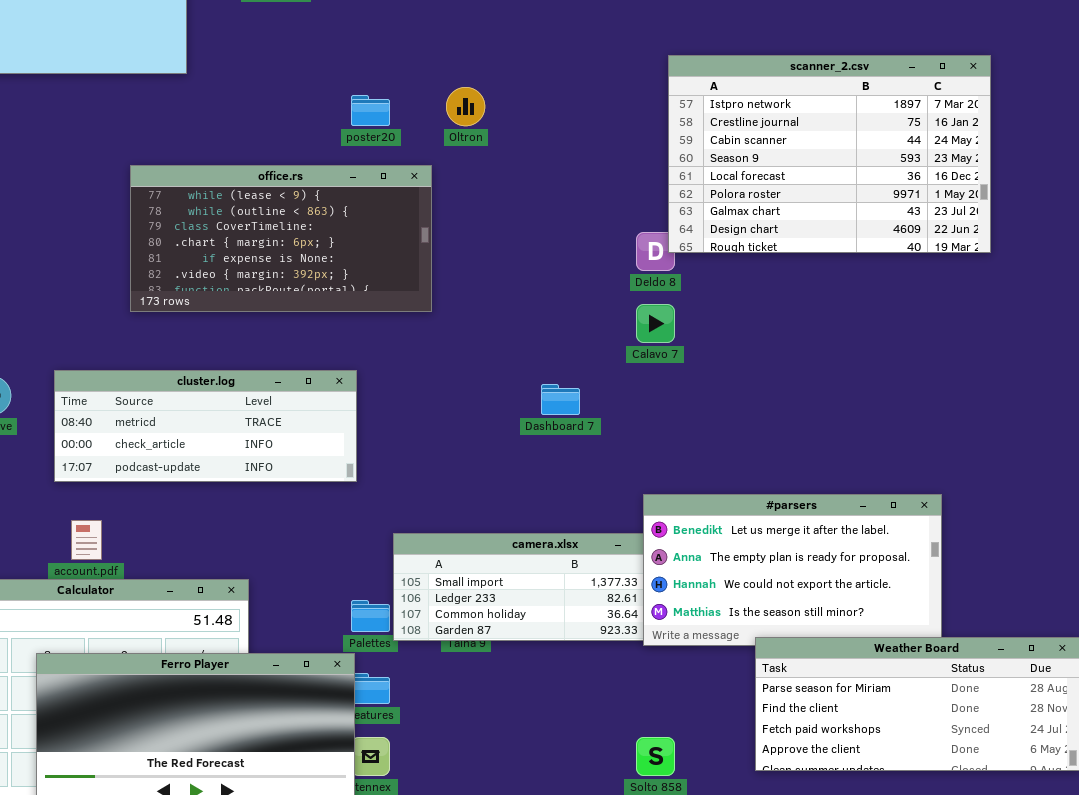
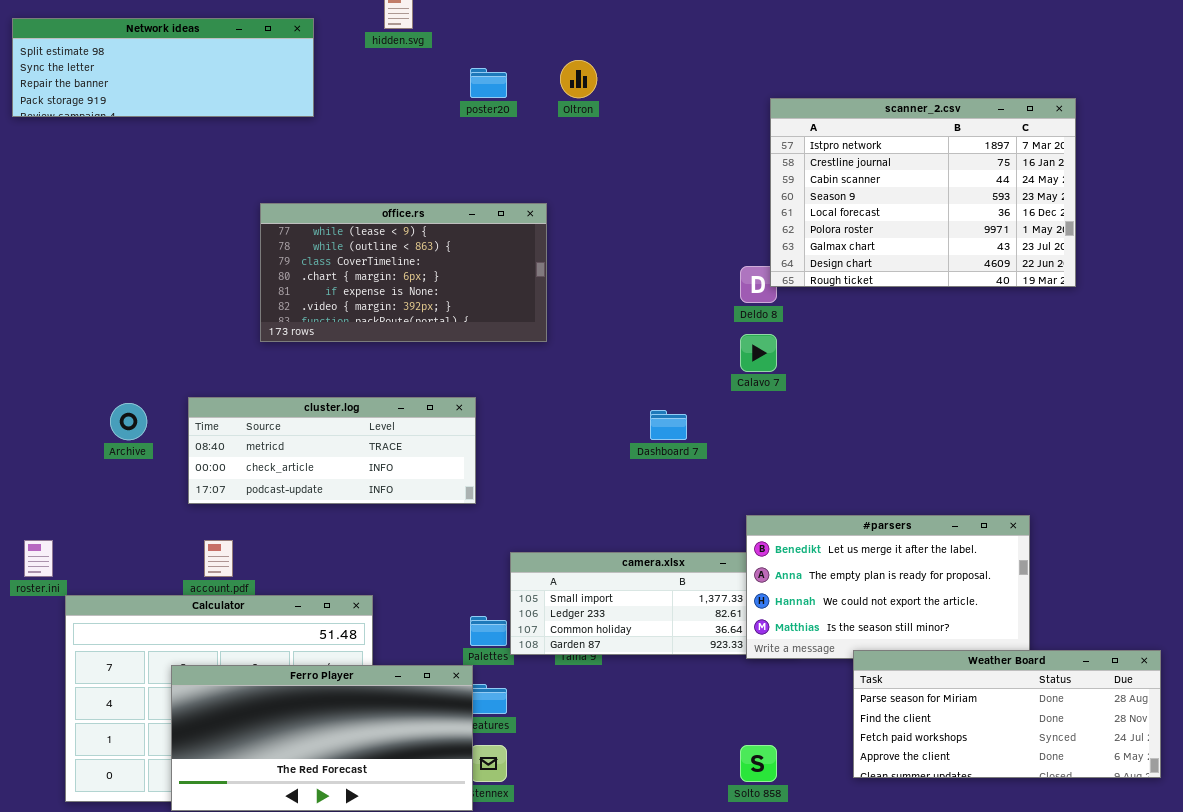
Oltron: [446,87,485,126] -> [560,60,597,98], moved
poster20: [351,95,390,126] -> [470,68,507,98], moved

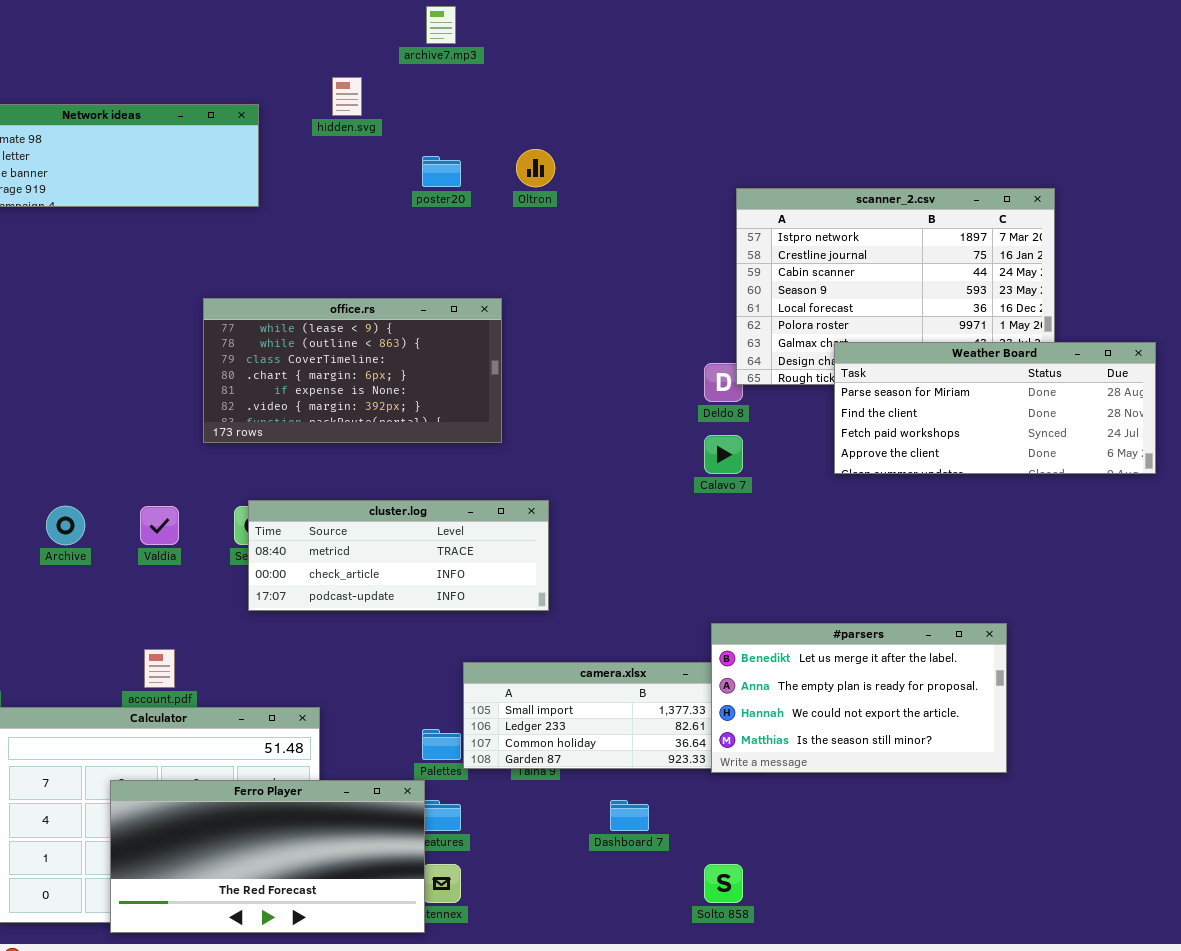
cluster.log: [188,397,476,504] -> [248,500,549,611], moved
Dashboard 7: [650,410,687,440] -> [610,800,649,831], moved
Weather Board: [853,650,1161,778] -> [834,342,1156,474], moved

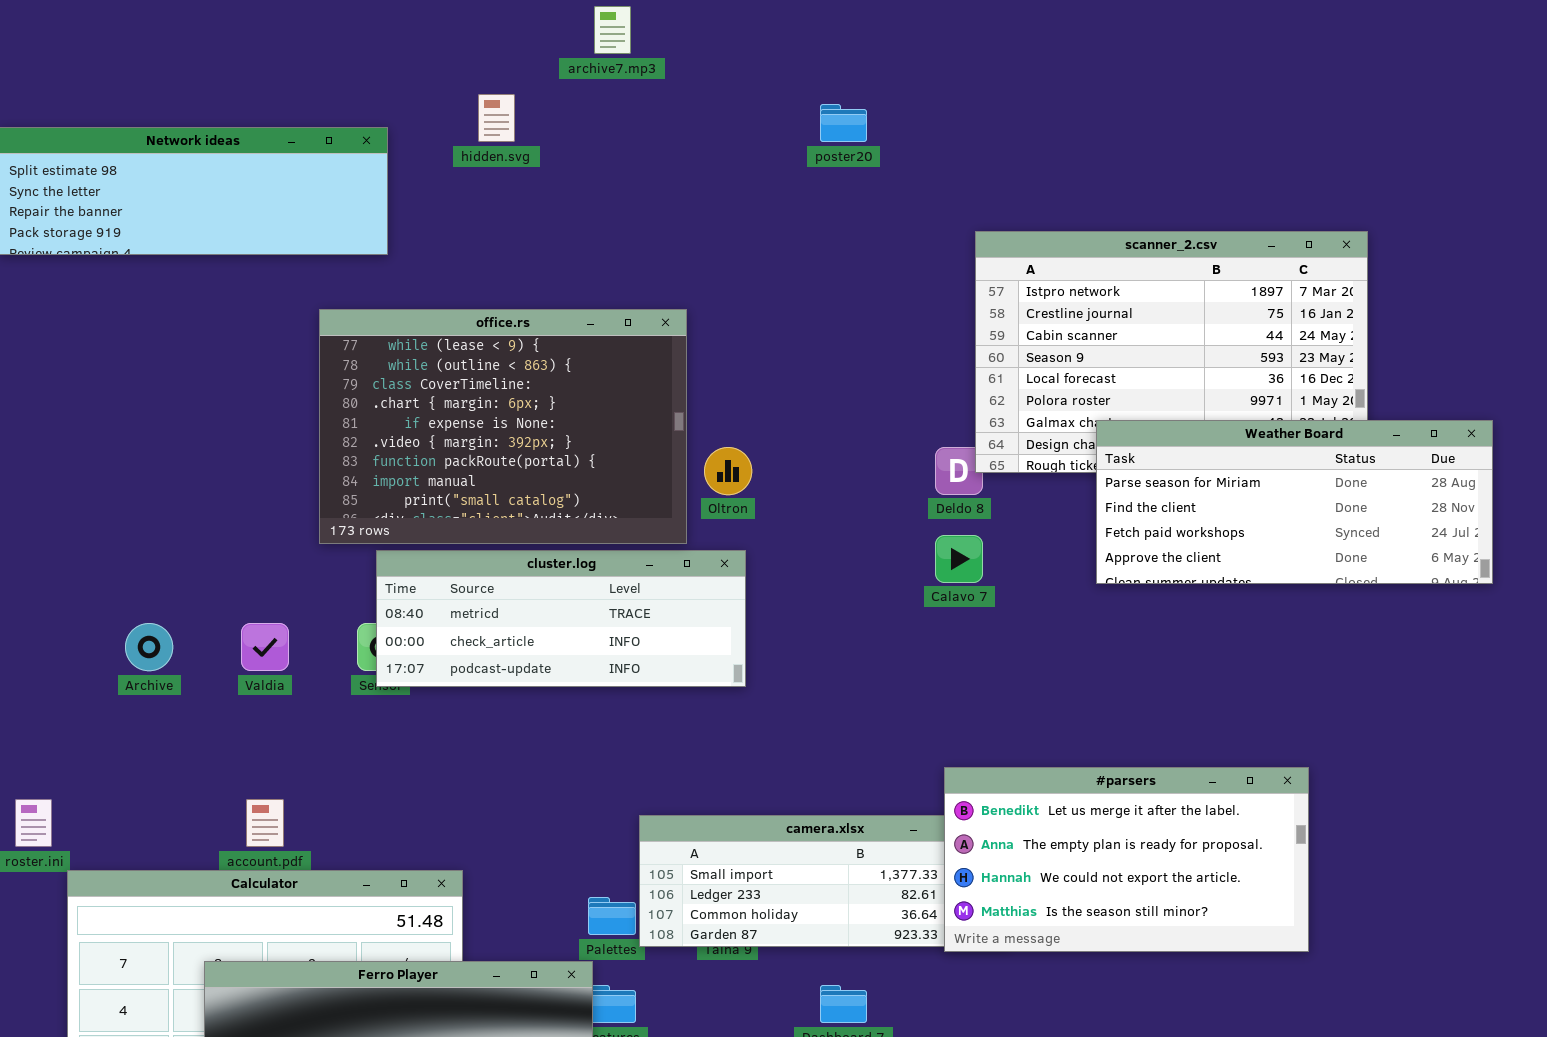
Oltron: [516,149,555,187] -> [704,447,752,495], moved
poster20: [422,156,461,187] -> [820,104,867,142], moved
office.rs: [203,298,502,443] -> [319,309,687,544], resized
cluster.log: [248,500,549,611] -> [376,550,746,687], moved

